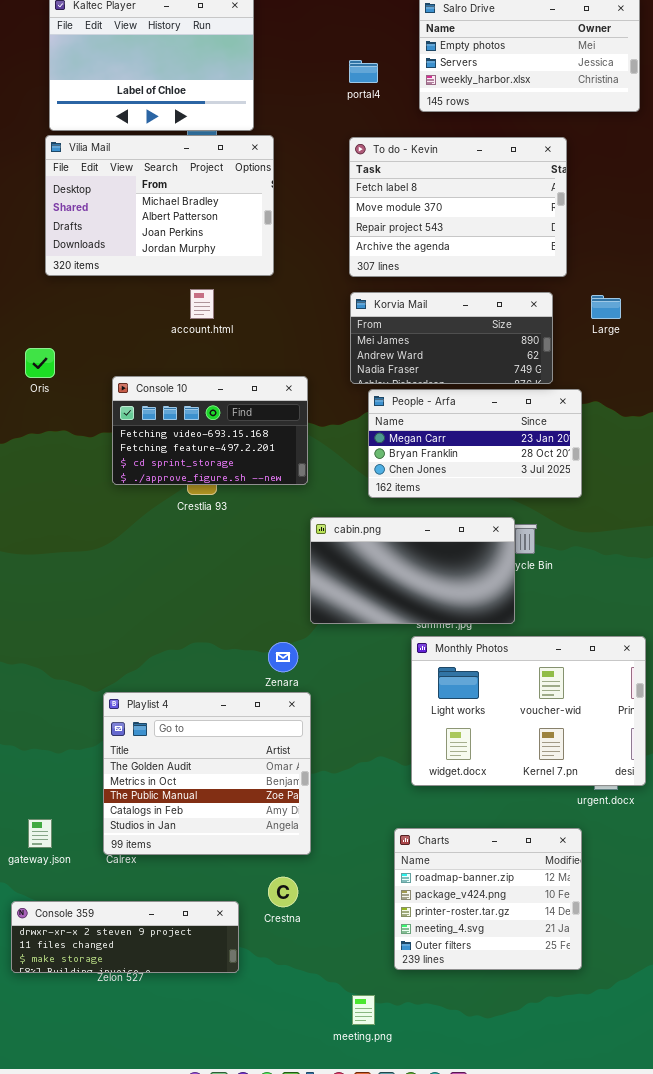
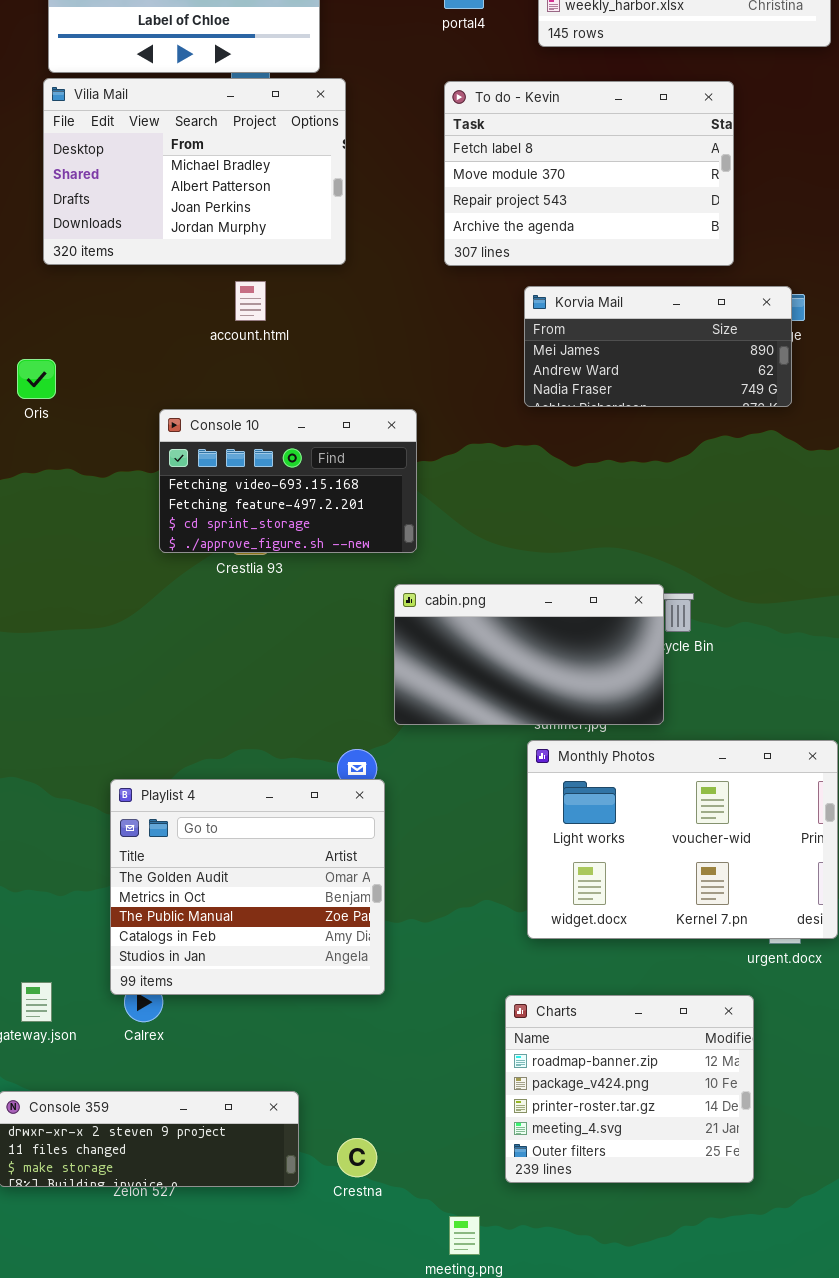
Korvia Mail: [350,292,553,384] -> [524,286,792,407], moved
Console 10: [112,376,308,485] -> [159,409,417,553], moved
People - Arfa: [368,389,582,498] -> none, closed
Playlist 4: [103,692,311,855] -> [110,779,385,995], moved
Crestna: [268,877,298,907] -> [337,1138,377,1177], moved

